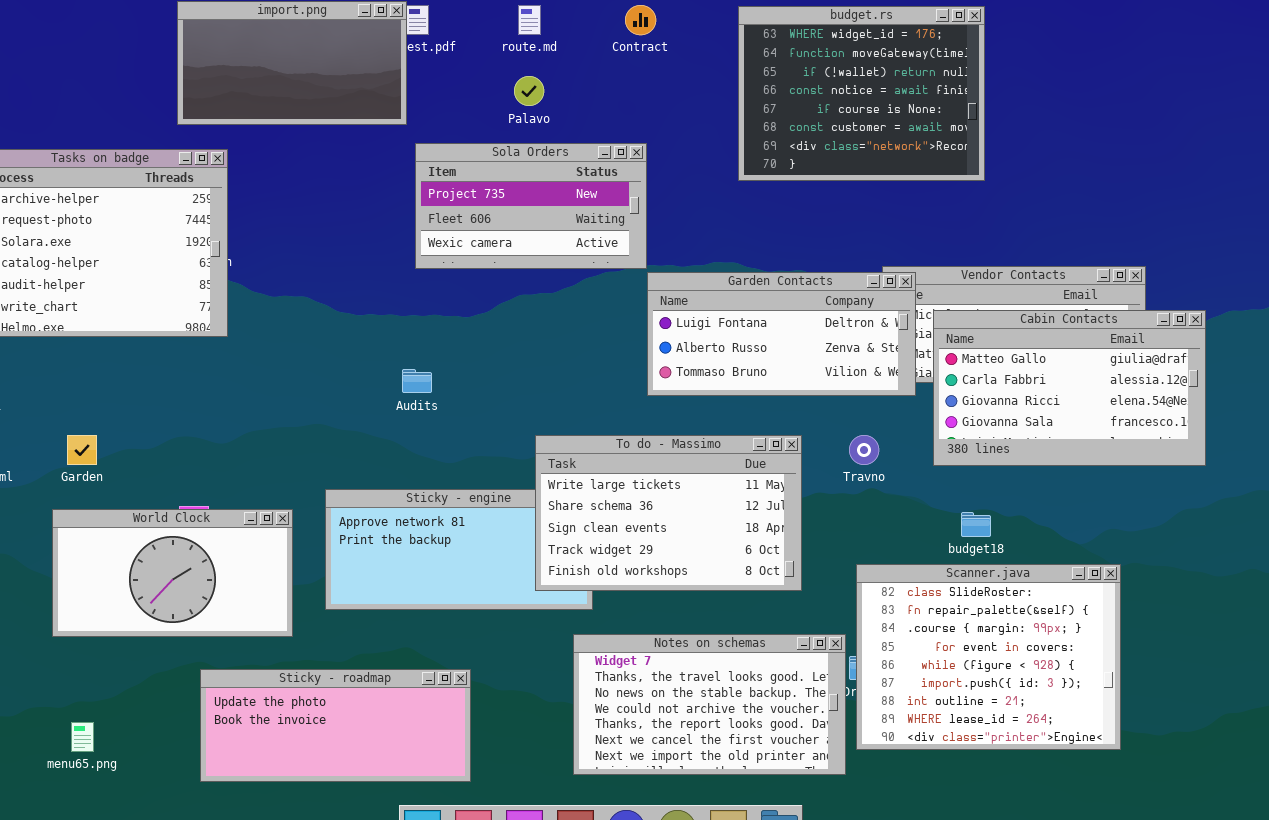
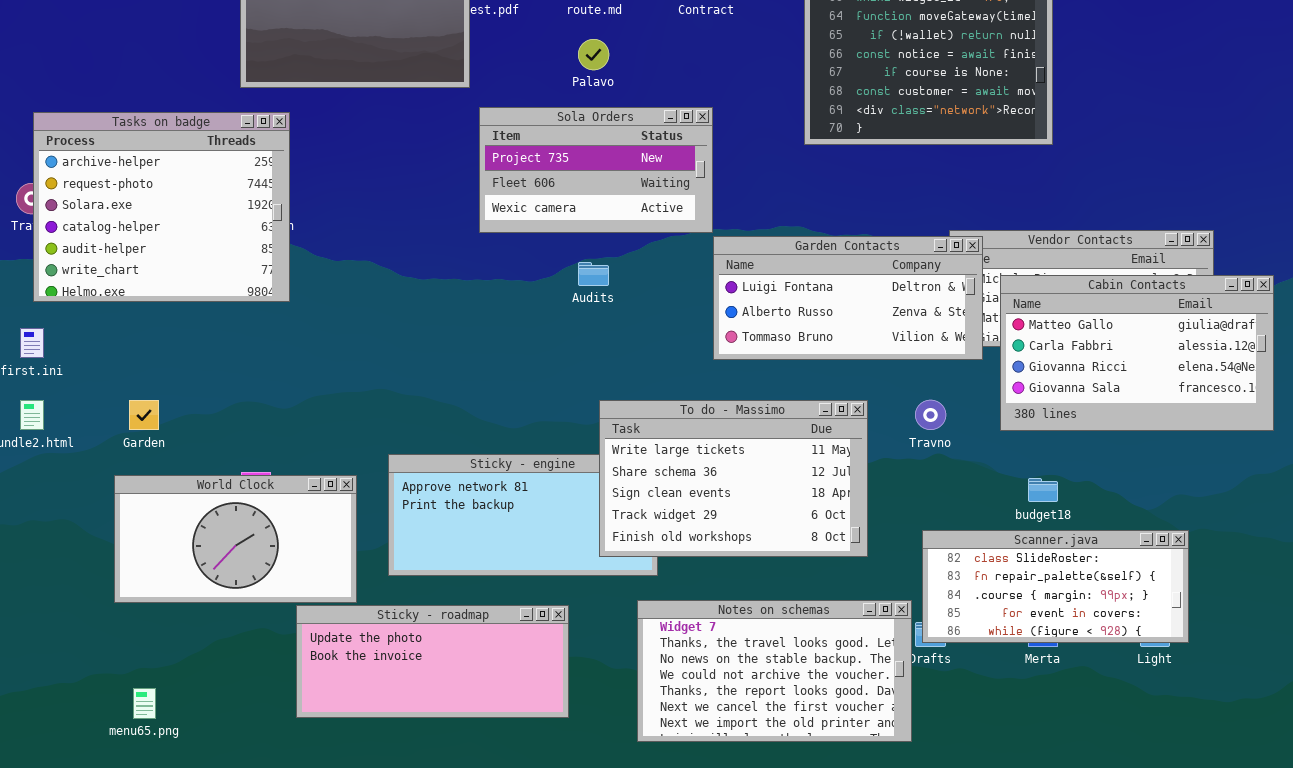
Audits: [402,369,432,393] -> [578,262,609,286], moved
Scanner.java: [856,564,1121,750] -> [922,530,1189,643], resized
Sticky - roadmap: [200,669,471,782] -> [296,605,569,718], moved

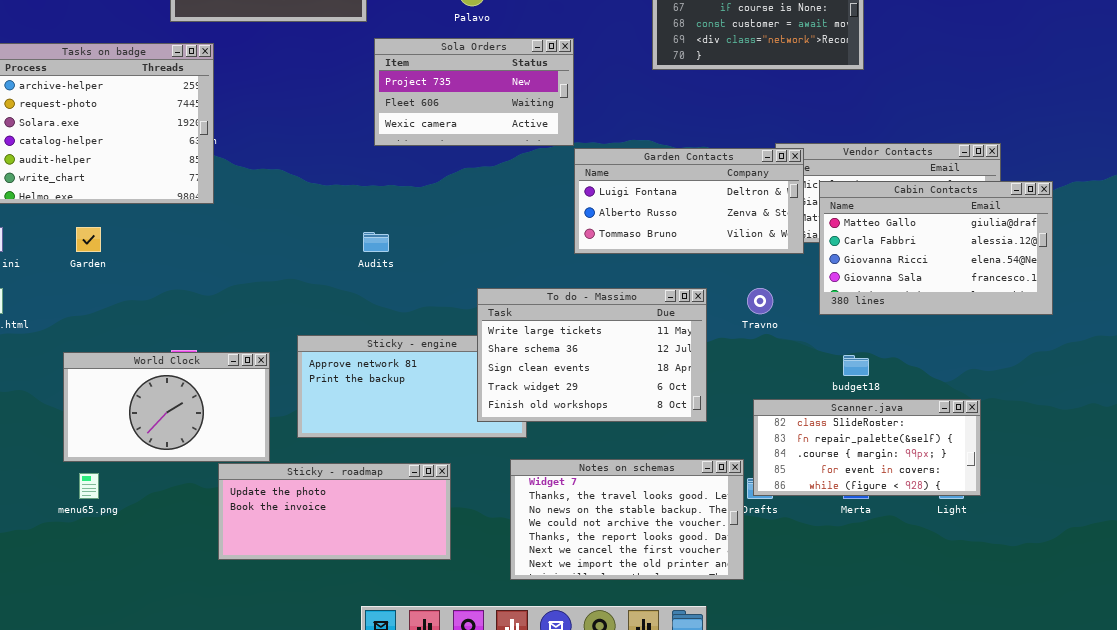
Audits: [578,262,609,286] -> [363,232,389,252], moved
Garden: [129,400,159,430] -> [76,227,101,252], moved
menu65.png: [133,688,156,719] -> [79,473,99,499], moved

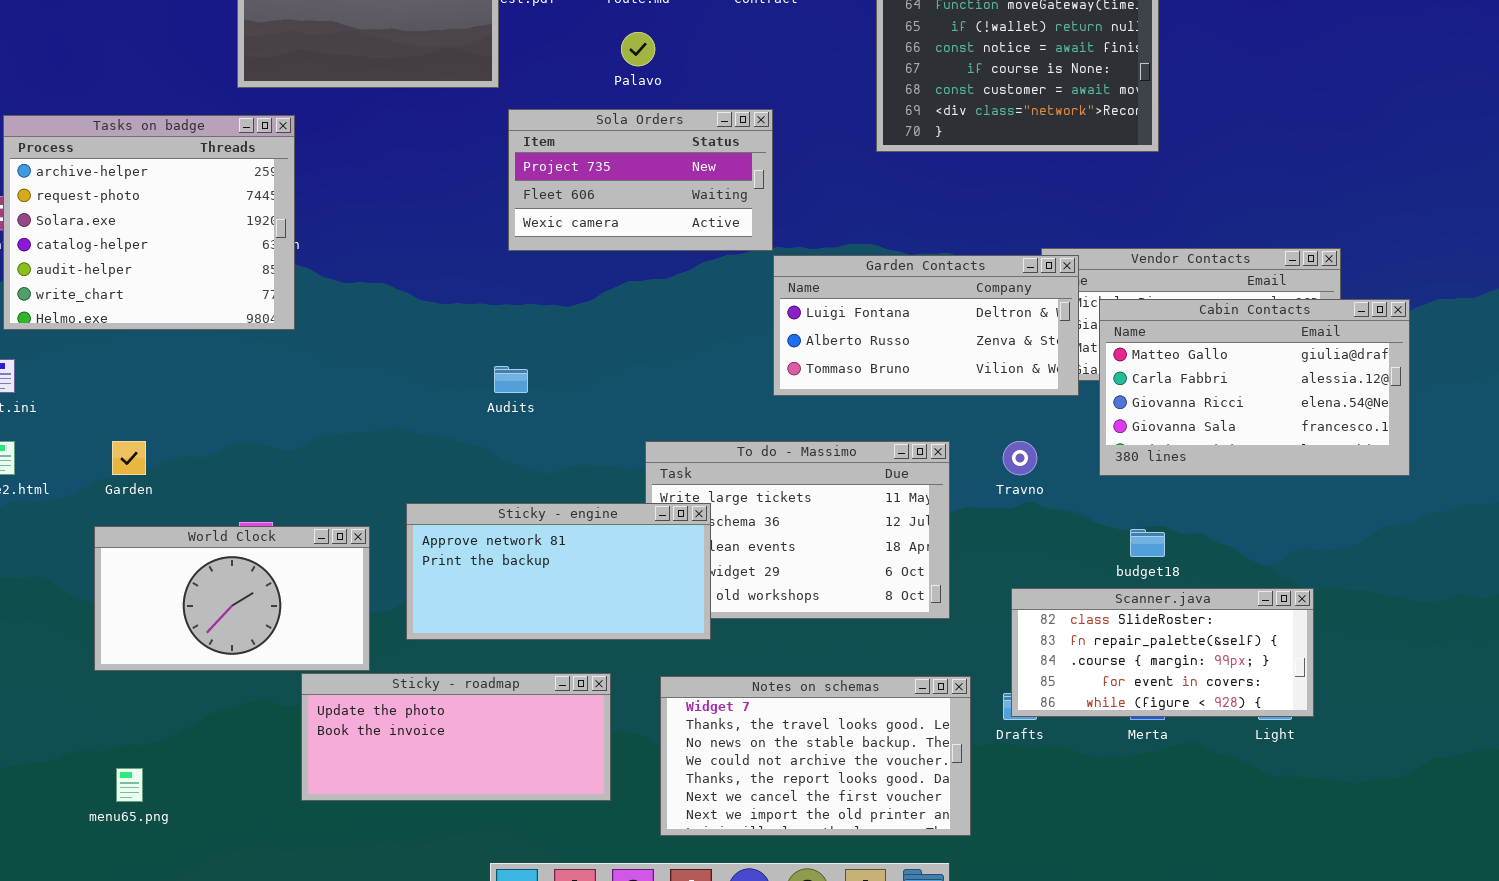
Garden: [76,227,101,252] -> [112,441,146,475], moved
Sticky - engine: [297,335,527,438] -> [406,503,711,640], raised
Notes on schemas: [510,459,744,580] -> [660,676,971,836], moved
menu65.png: [79,473,99,499] -> [116,768,143,802], moved

